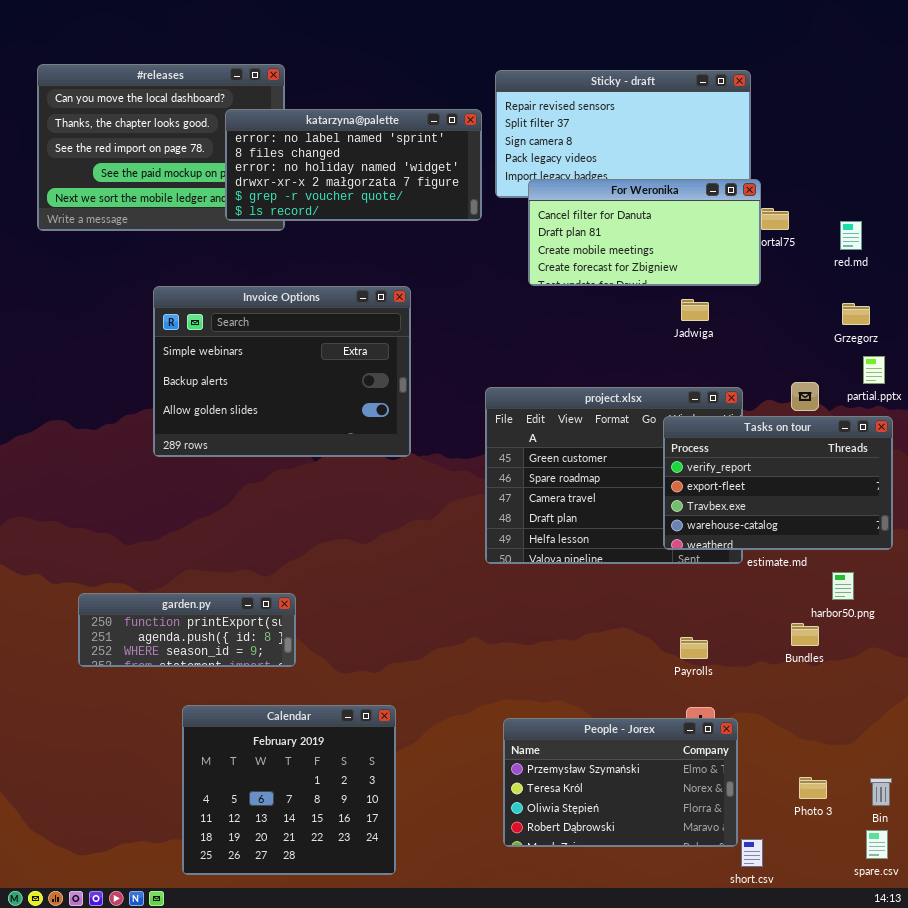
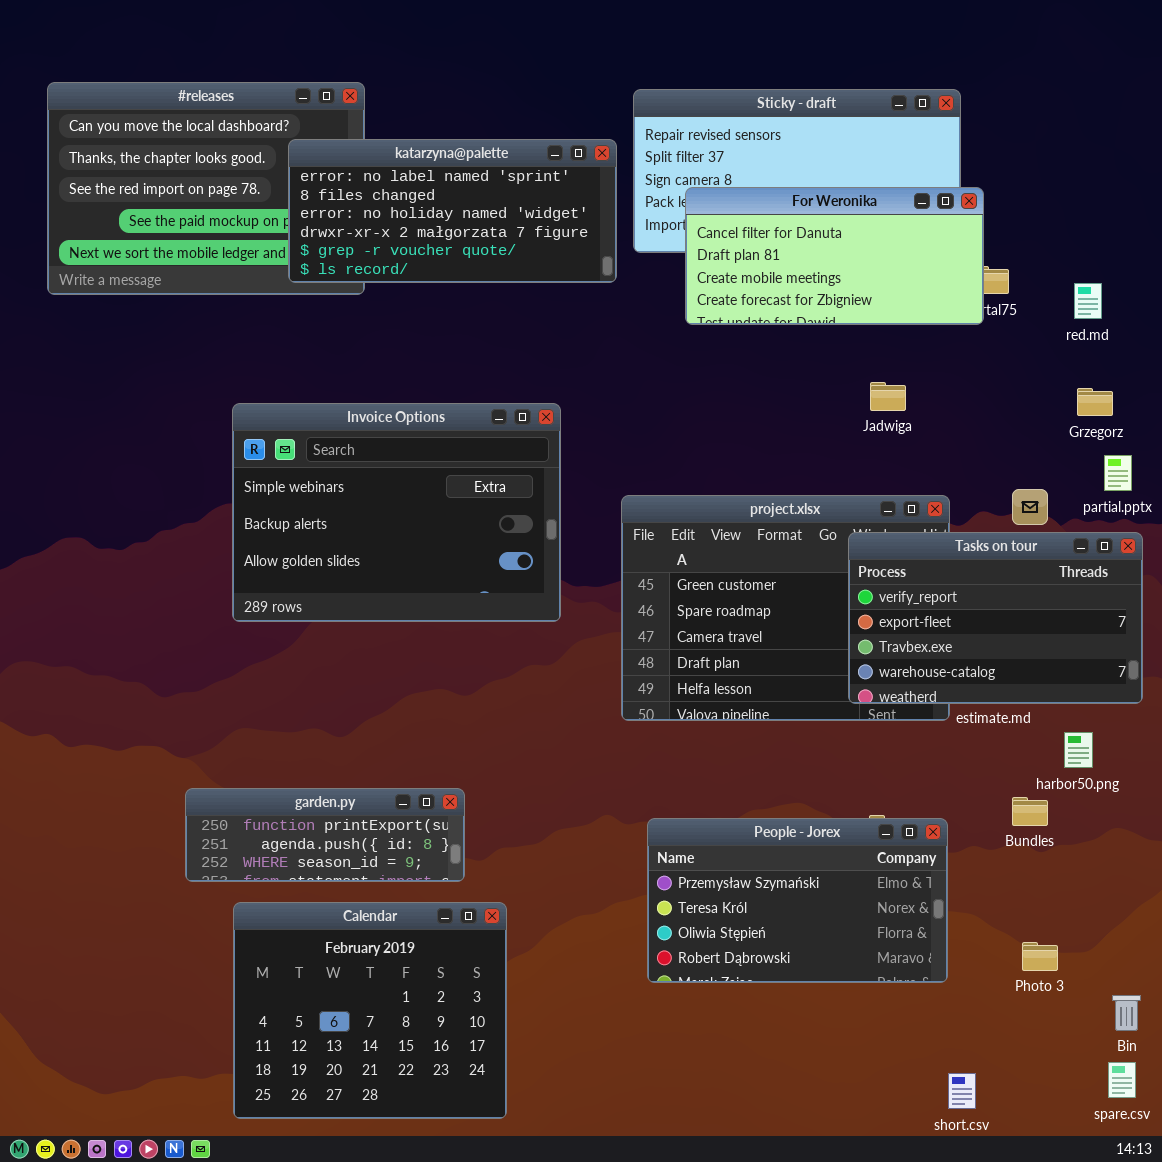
For Weronika: [528,179,761,286] -> [685,187,984,325], moved
Invoice Options: [153,286,411,457] -> [232,403,561,622], moved
garden.py: [78,593,296,667] -> [185,788,465,882], moved
People - Jorex: [503,718,738,847] -> [647,818,948,983], moved
Photo 3: [799,777,827,799] -> [1022,942,1058,971], moved

